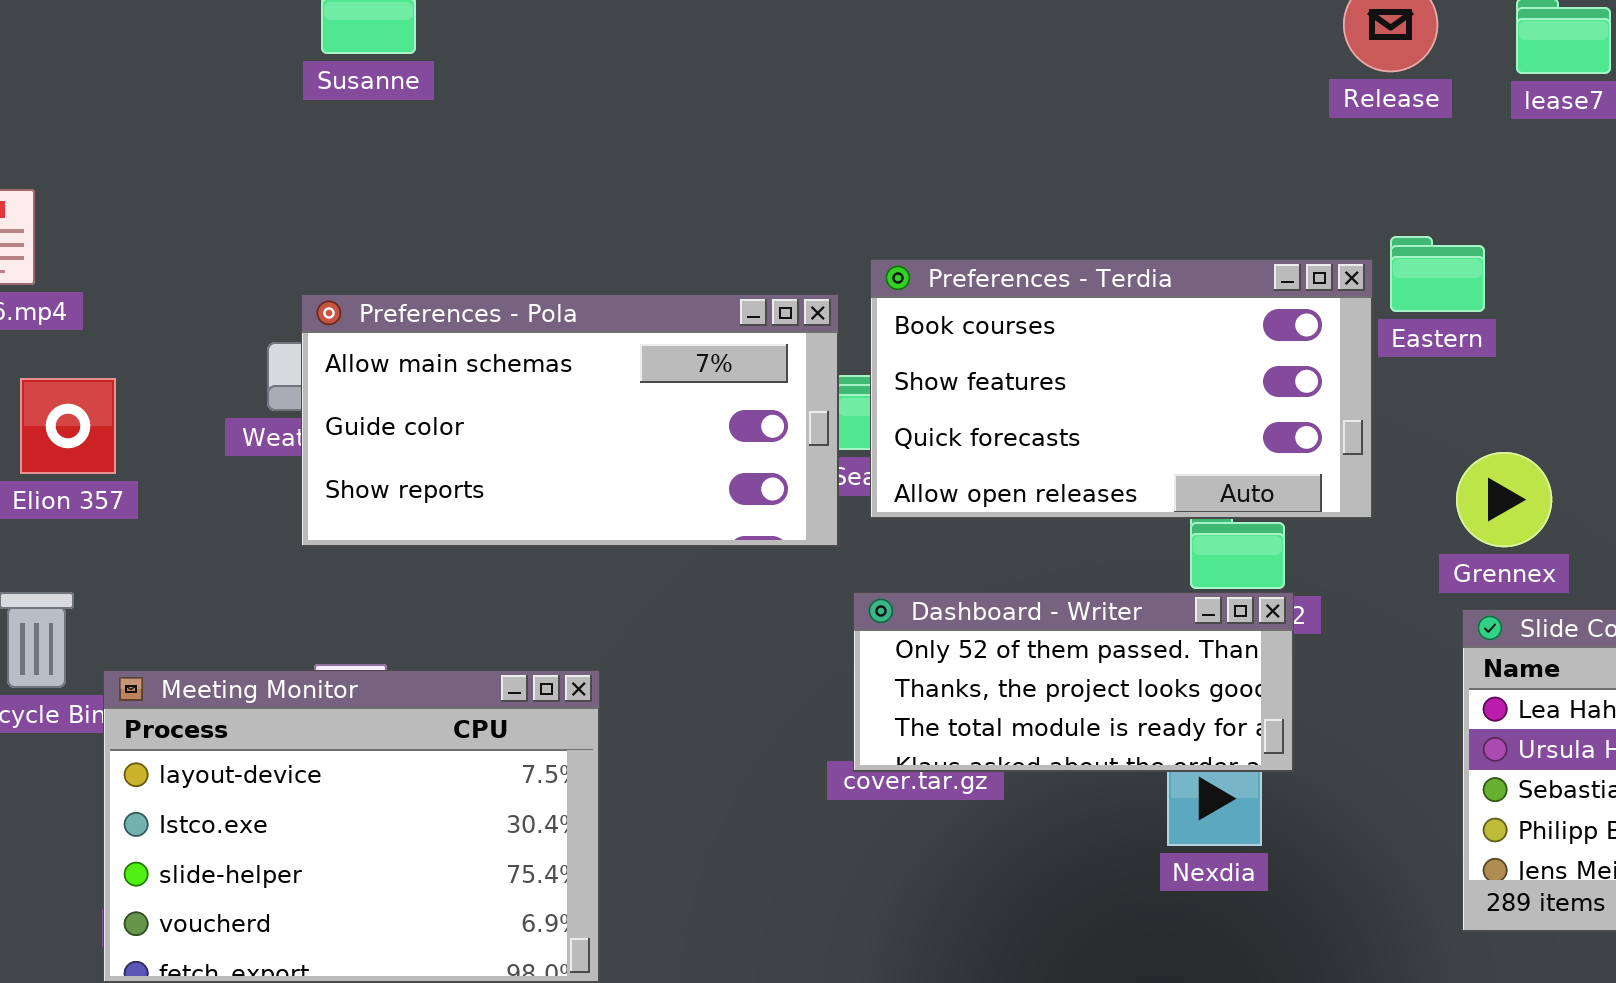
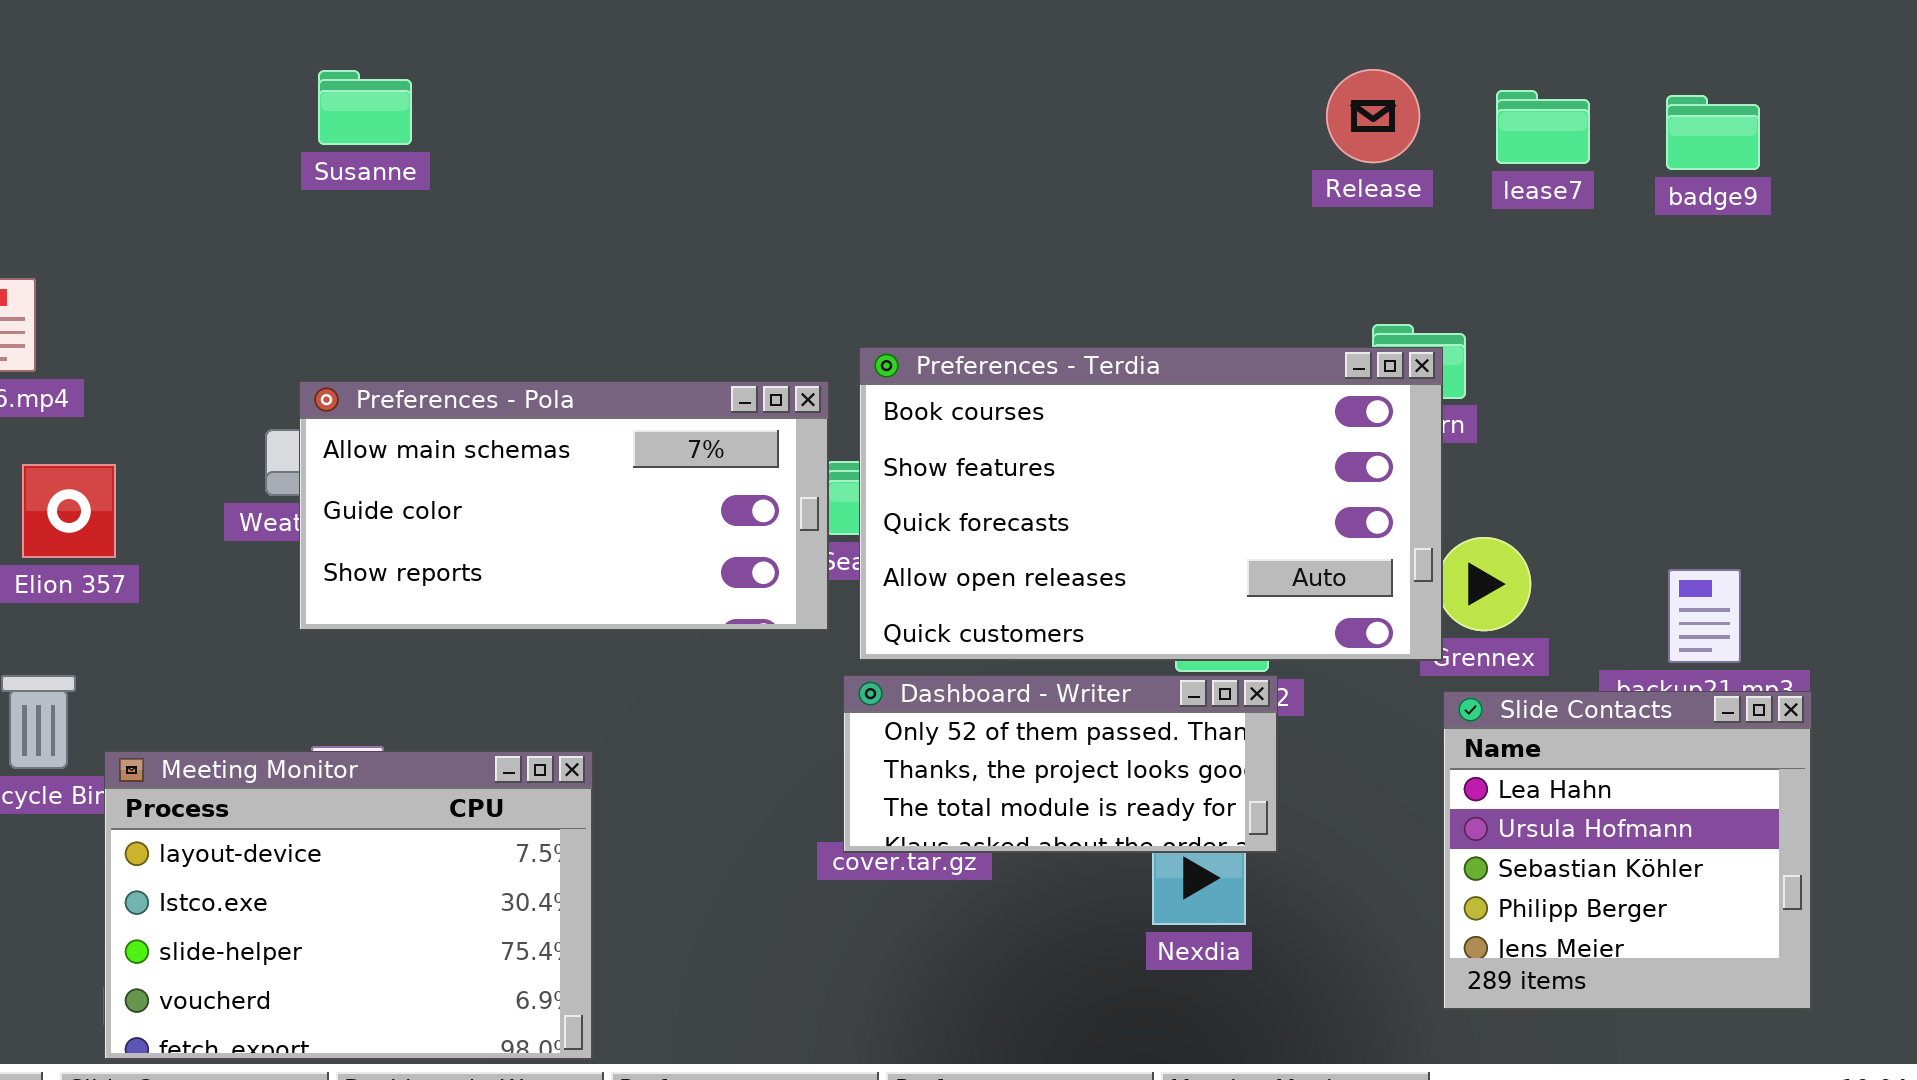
Preferences - Terdia: [870,259,1373,519] -> [859,347,1443,661], resized

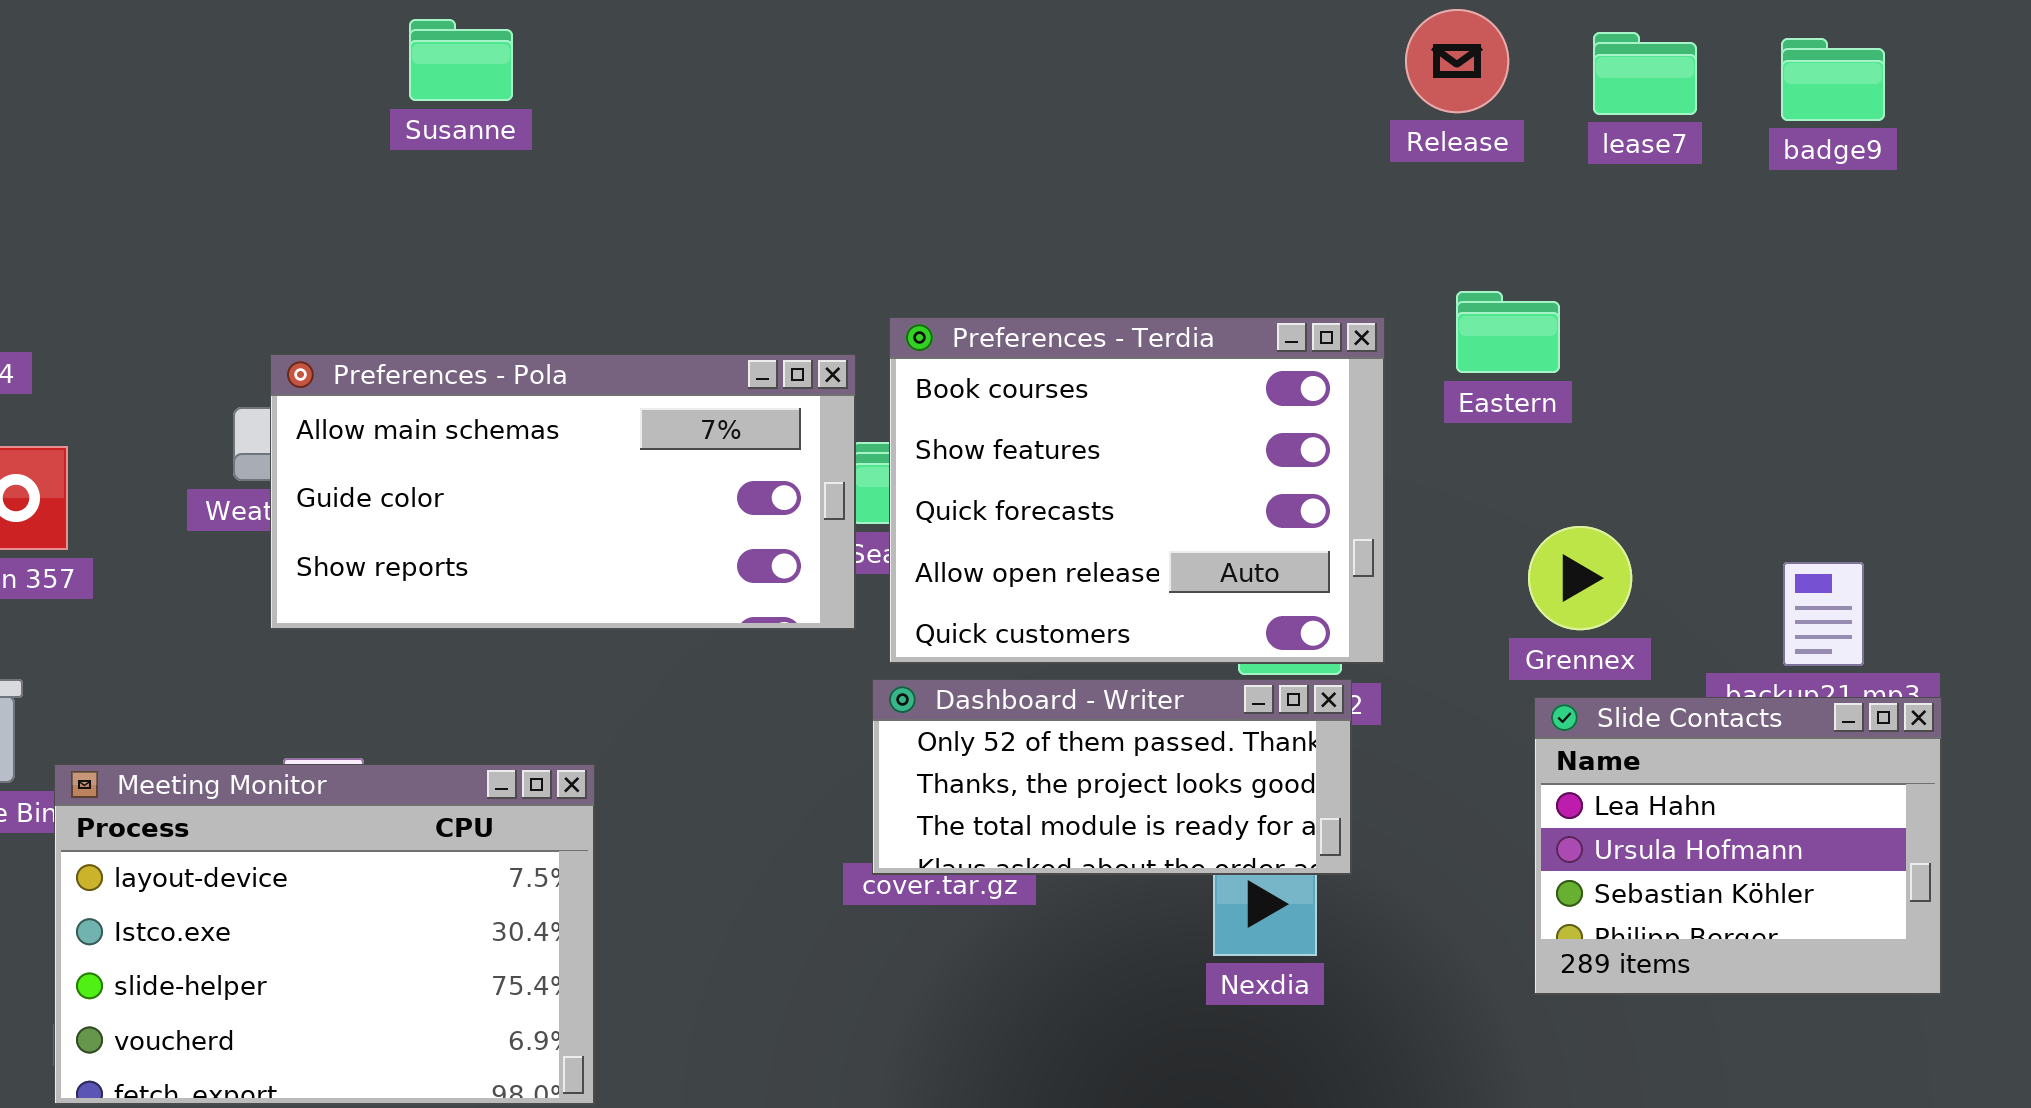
Susanne: [318,70,412,145] -> [409,19,513,101], moved
Preferences - Terdia: [859,347,1443,661] -> [889,317,1385,664], resized
Slide Contacts: [1443,691,1812,1010] -> [1534,697,1942,995], resized

